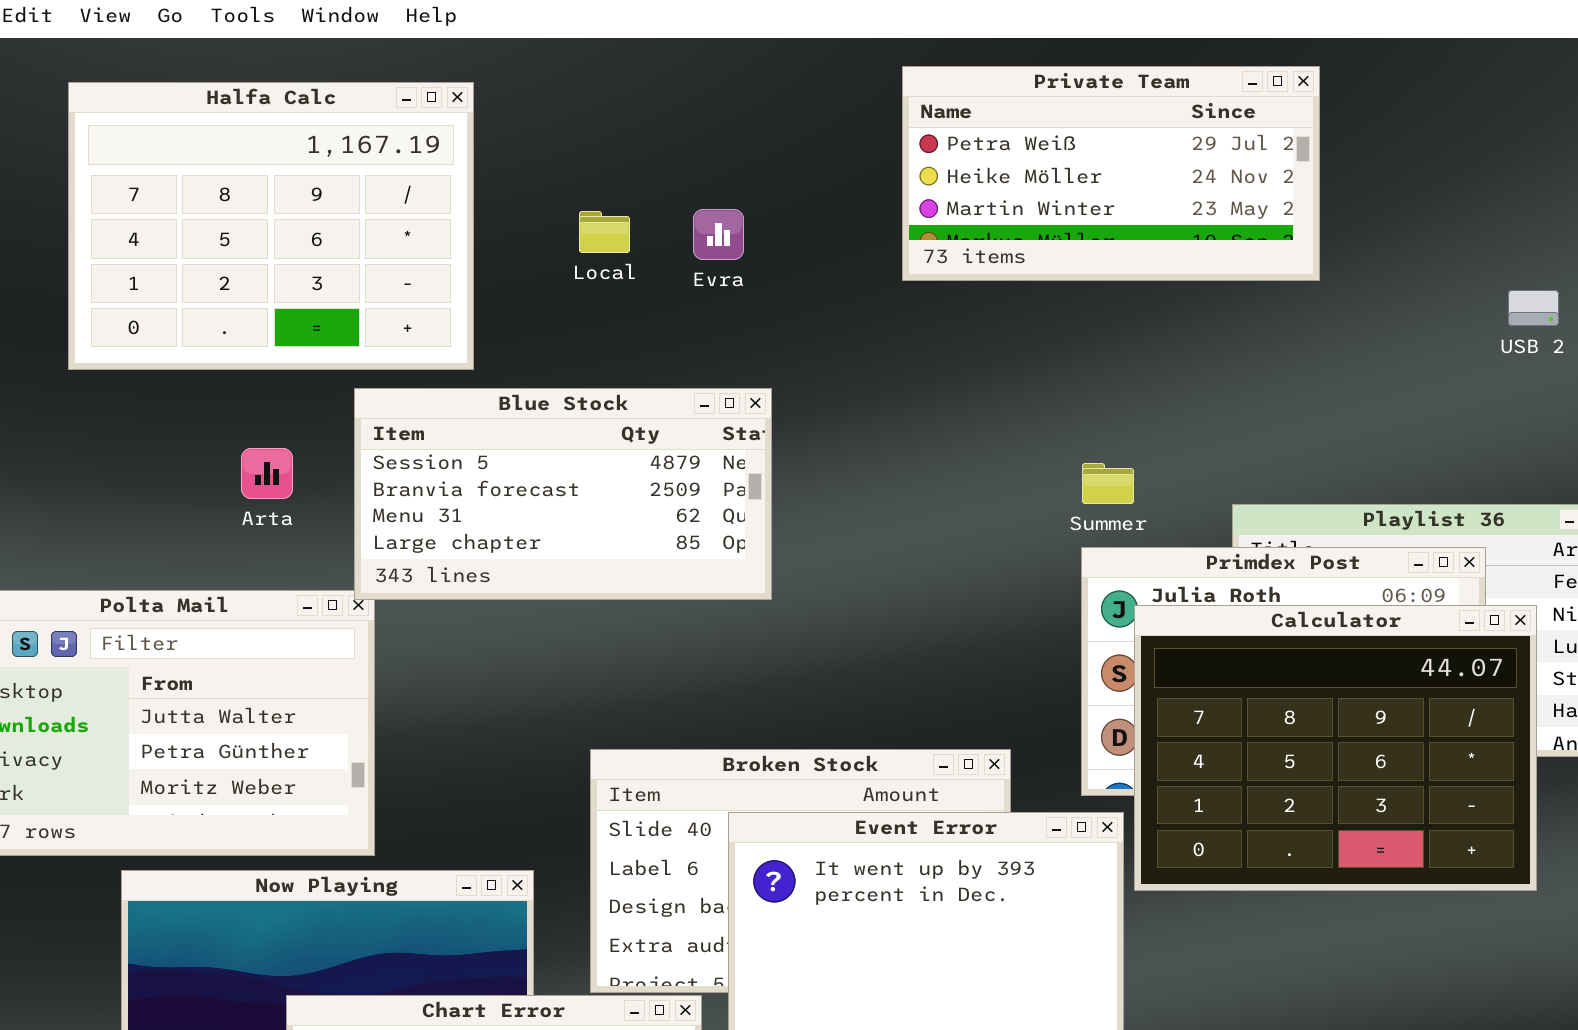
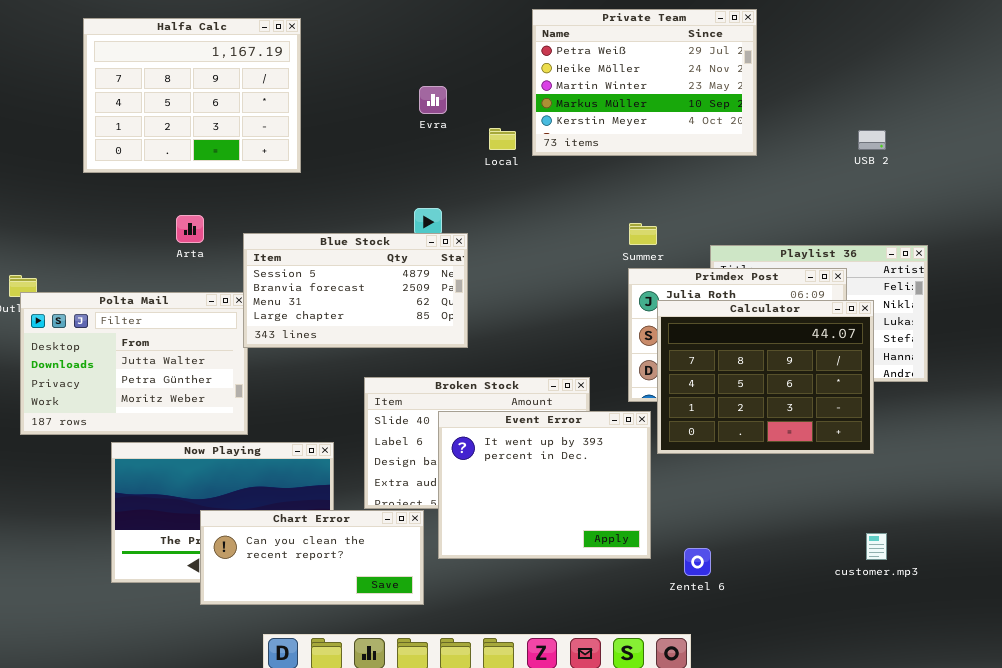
Private Team: [902,66,1320,281] -> [532,9,757,156], resized
Local: [579,211,630,253] -> [489,128,516,150], moved
Blue Stock: [354,388,772,600] -> [243,233,468,348], moved

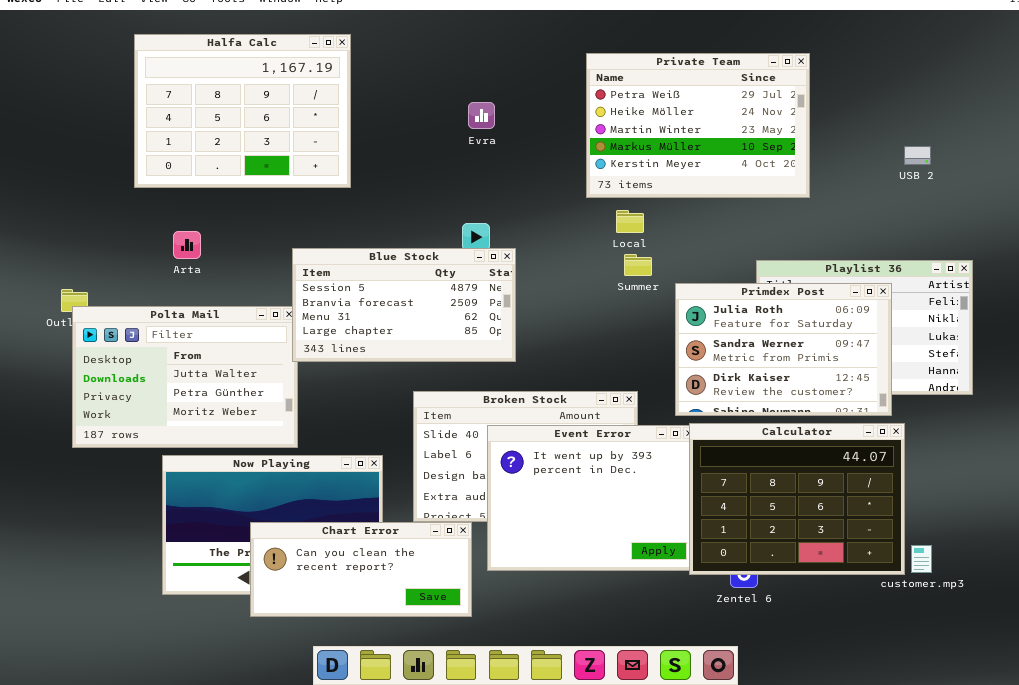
Private Team: [532,9,757,156] -> [586,53,810,198], moved
Local: [489,128,516,150] -> [616,210,644,233], moved
Arta: [176,215,204,243] -> [173,231,201,259], moved
Summer: [629,223,657,245] -> [624,254,652,276], moved
Calculator: [657,300,874,454] -> [689,423,905,575], moved

